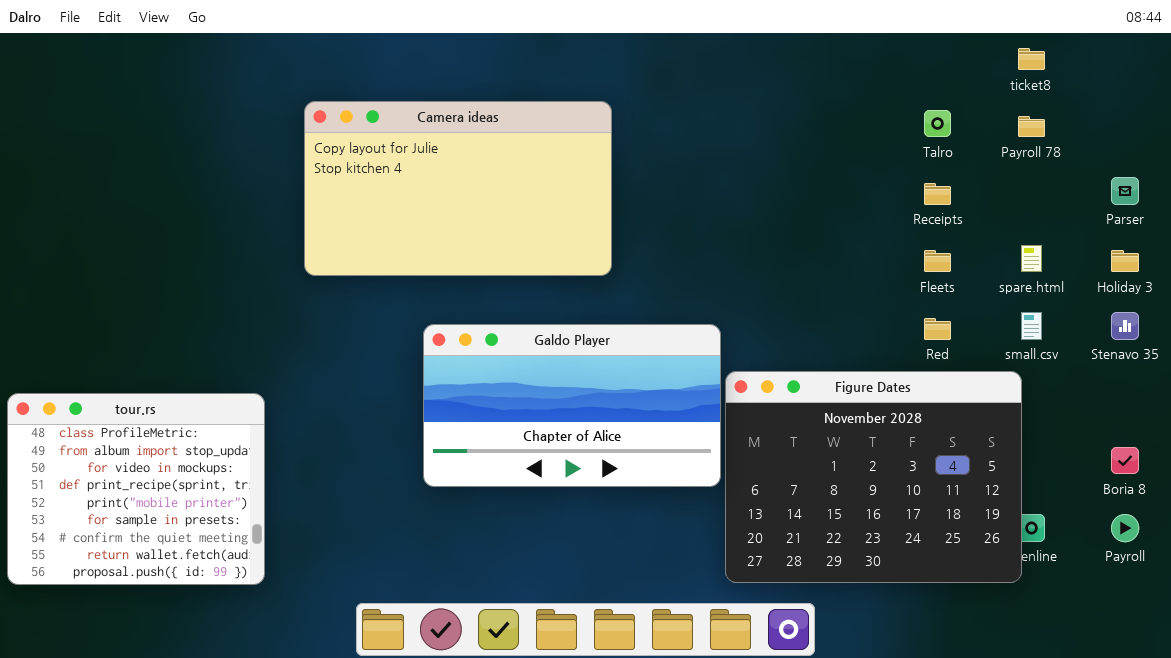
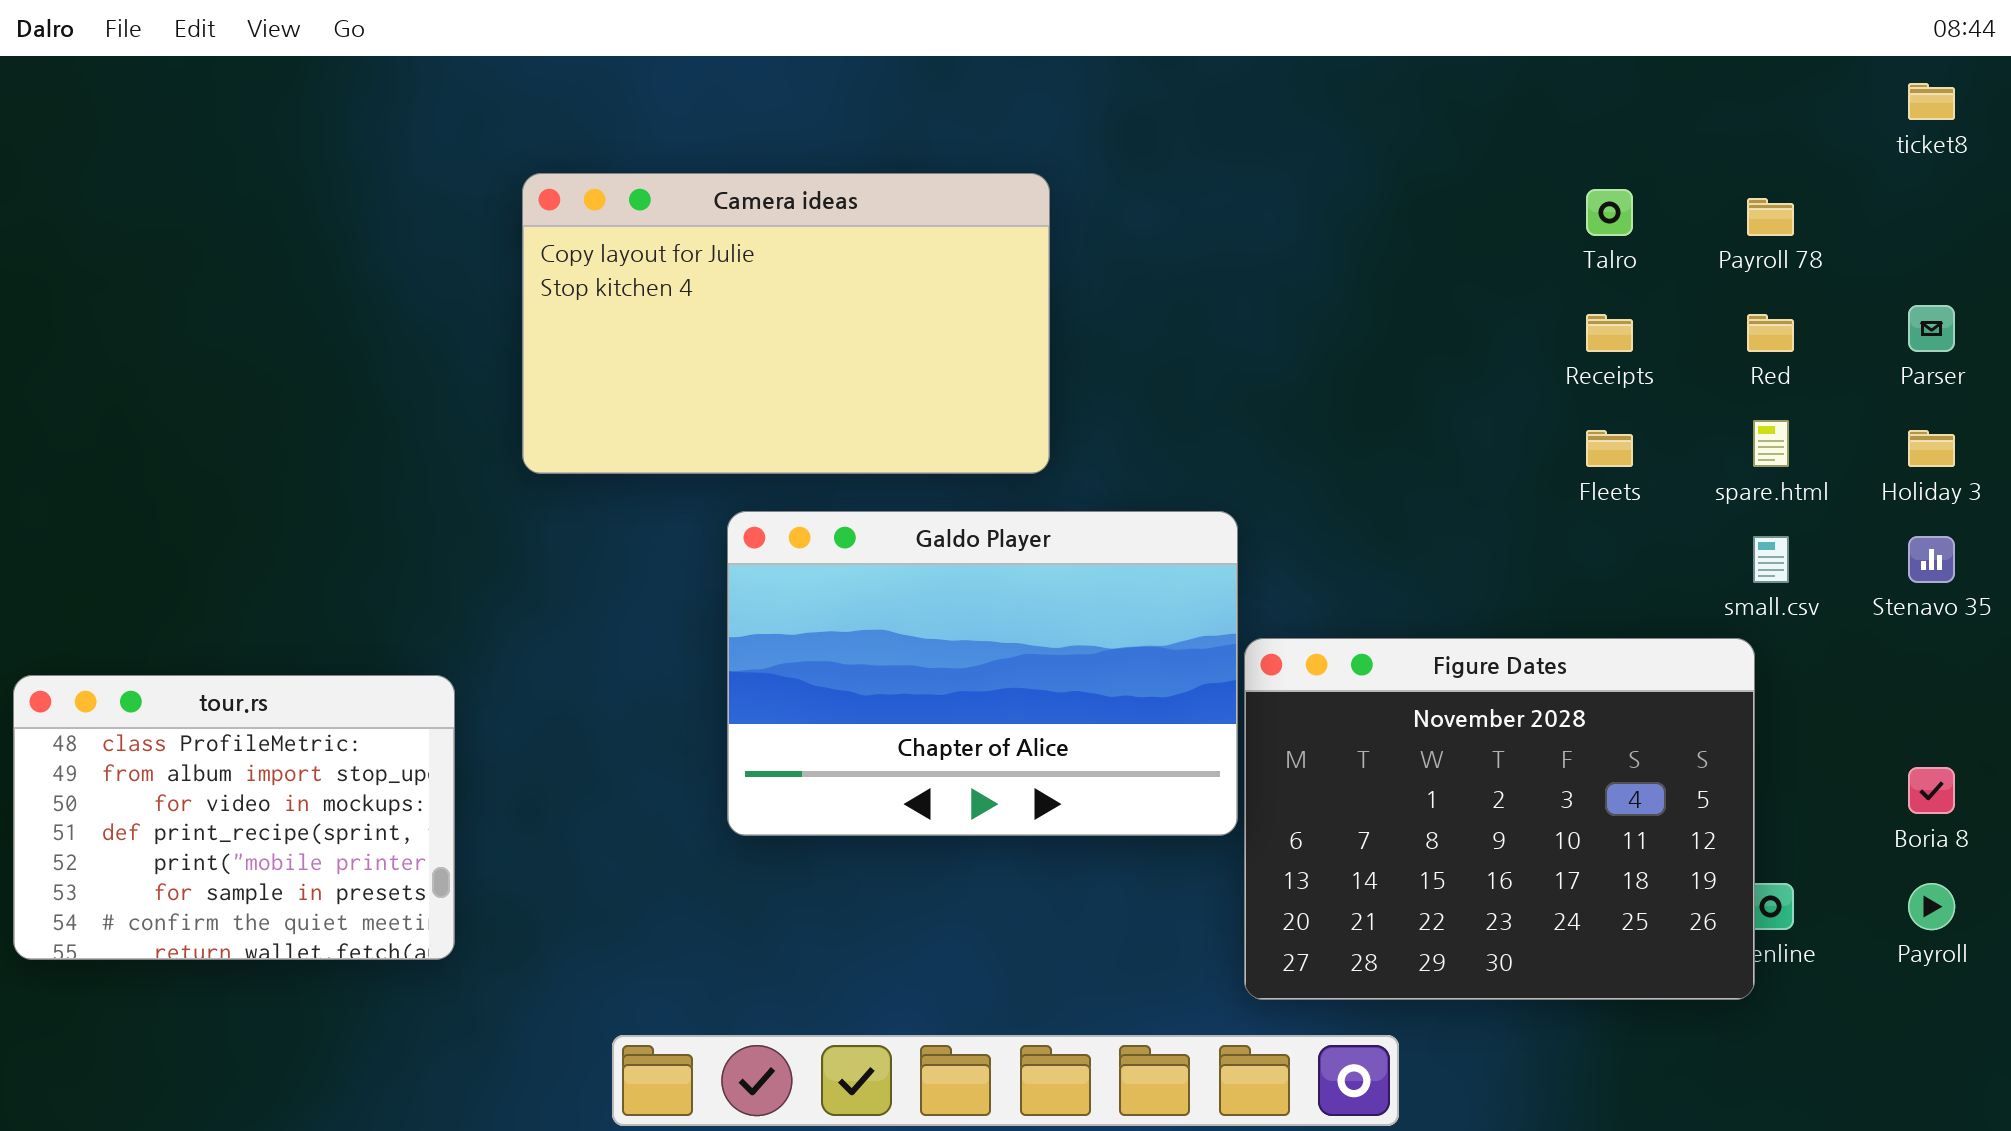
ticket8: [1018,48,1045,70] -> [1908,83,1955,120], moved
Red: [924,318,951,340] -> [1747,314,1794,352], moved
Galdo Player: [423,324,721,487] -> [727,511,1238,836], resized
tour.rs: [7,393,265,585] -> [13,675,455,960], resized

